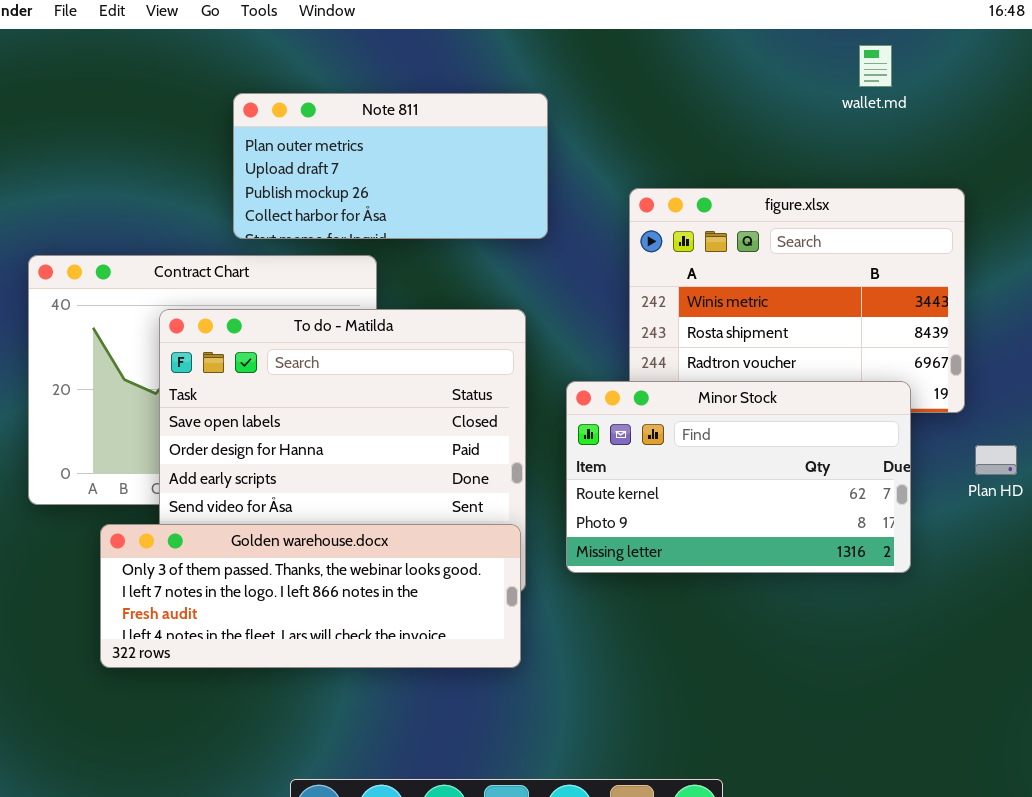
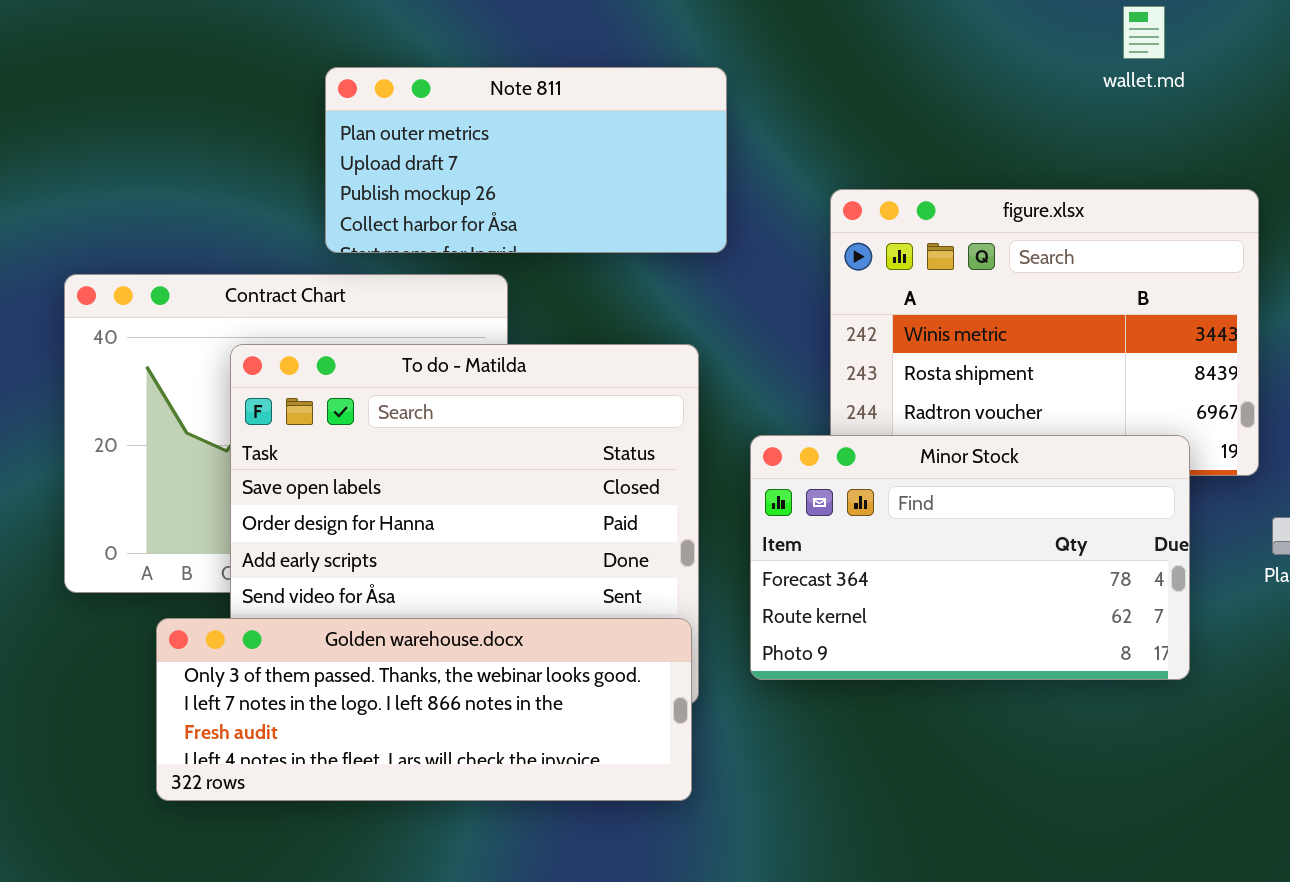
Minor Stock: [566,381,911,573] -> [750,435,1190,680], scrolled up 1 row

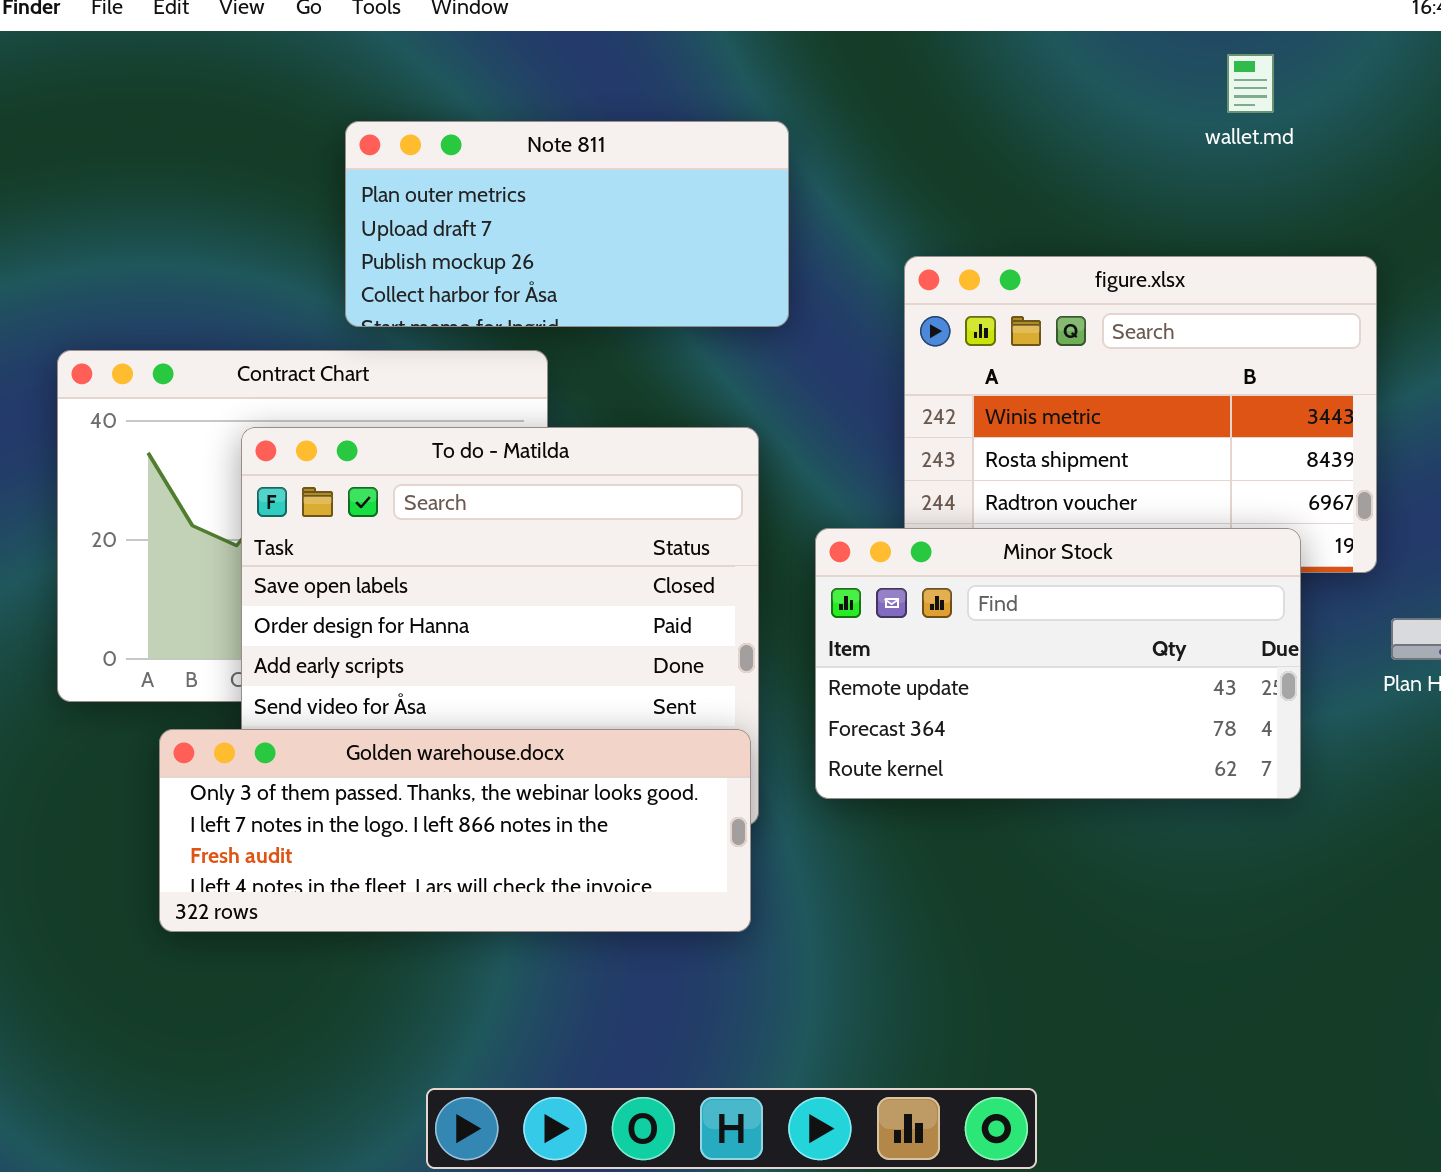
Minor Stock: [750,435,1190,680] -> [815,528,1301,799], scrolled up 1 row

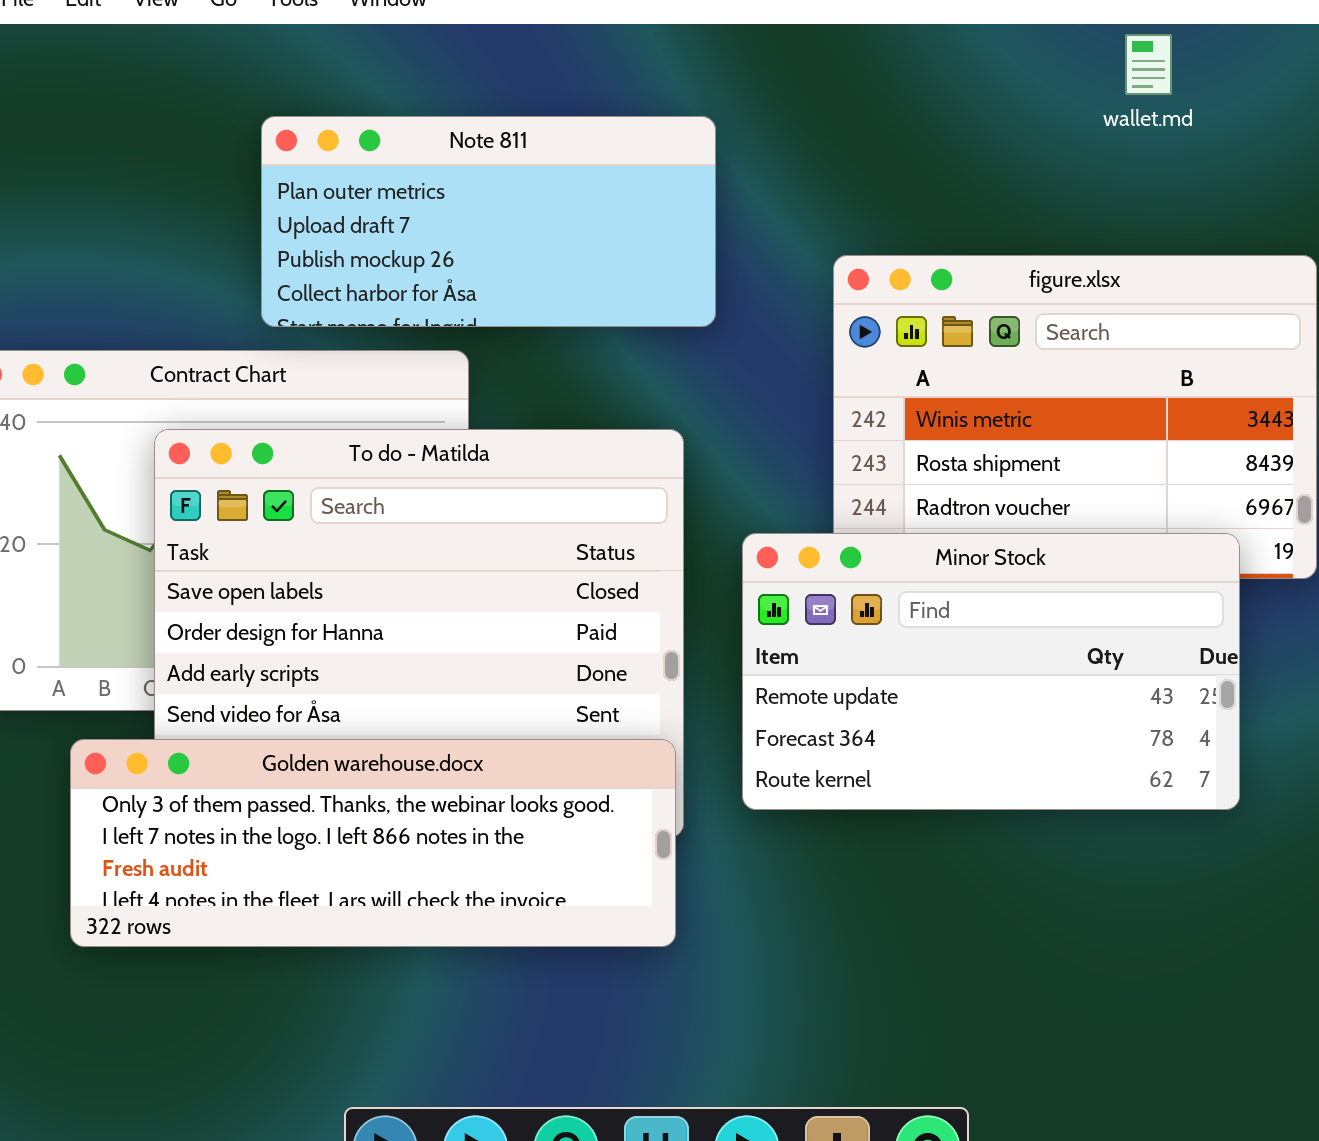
wallet.md: [1227,54,1274,113] -> [1125,34,1172,95], moved

